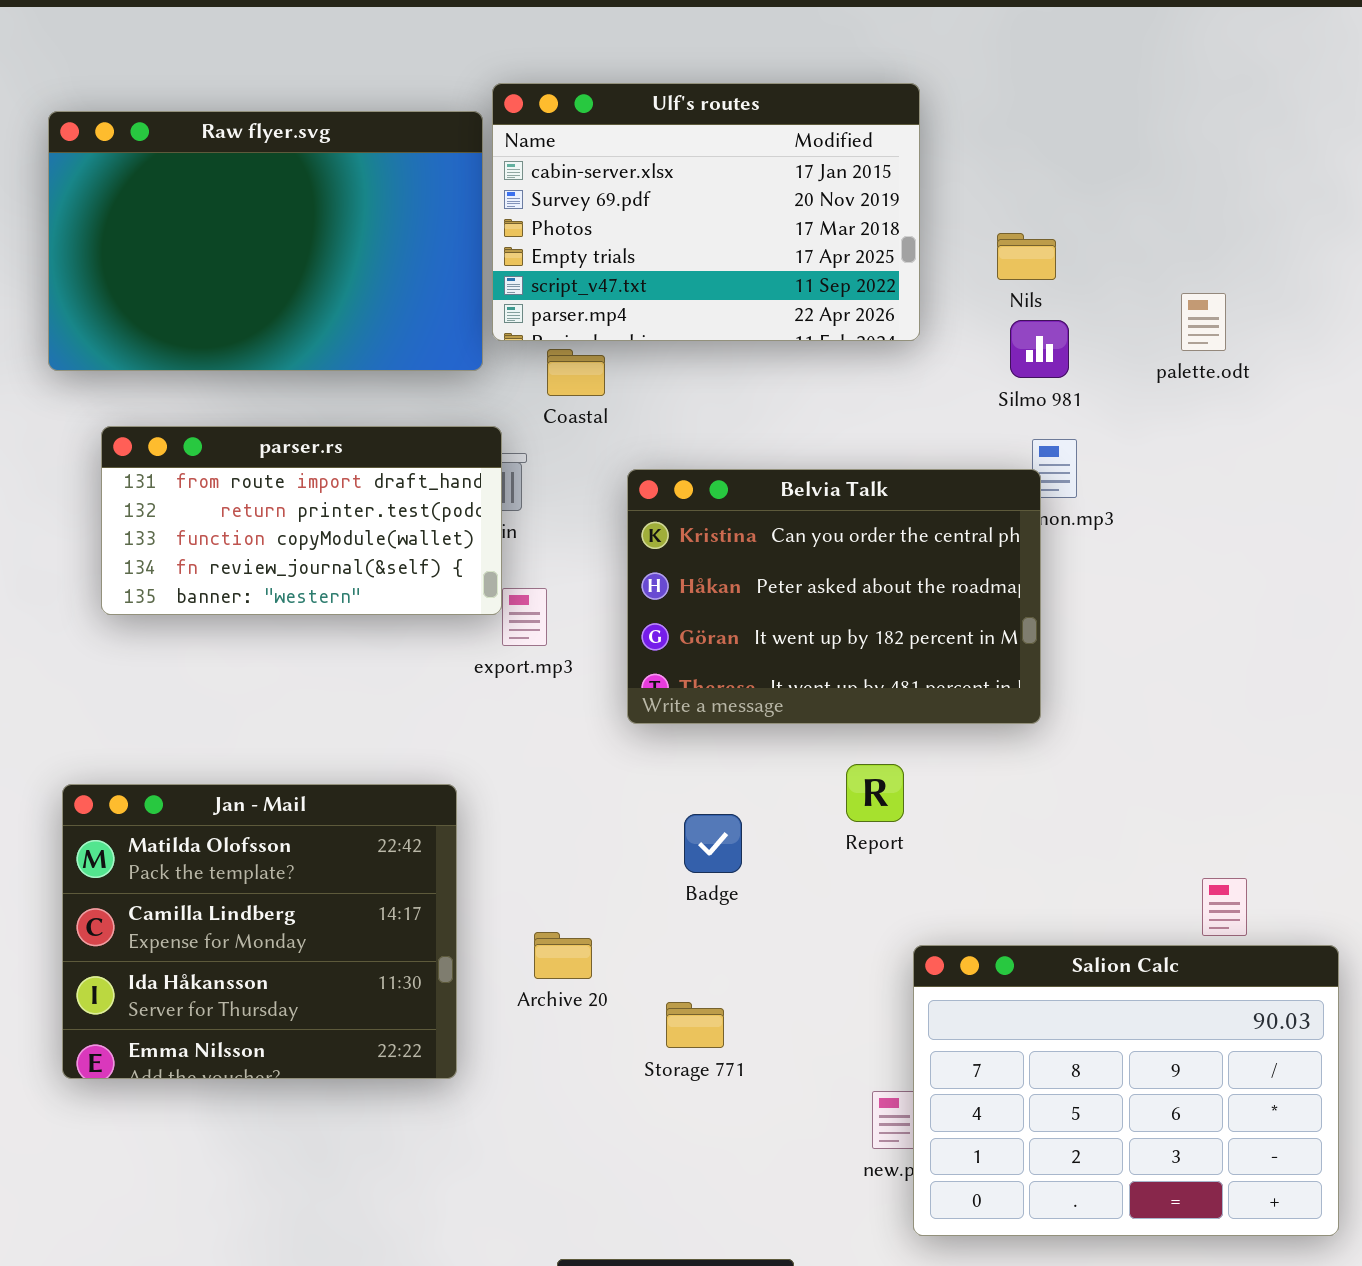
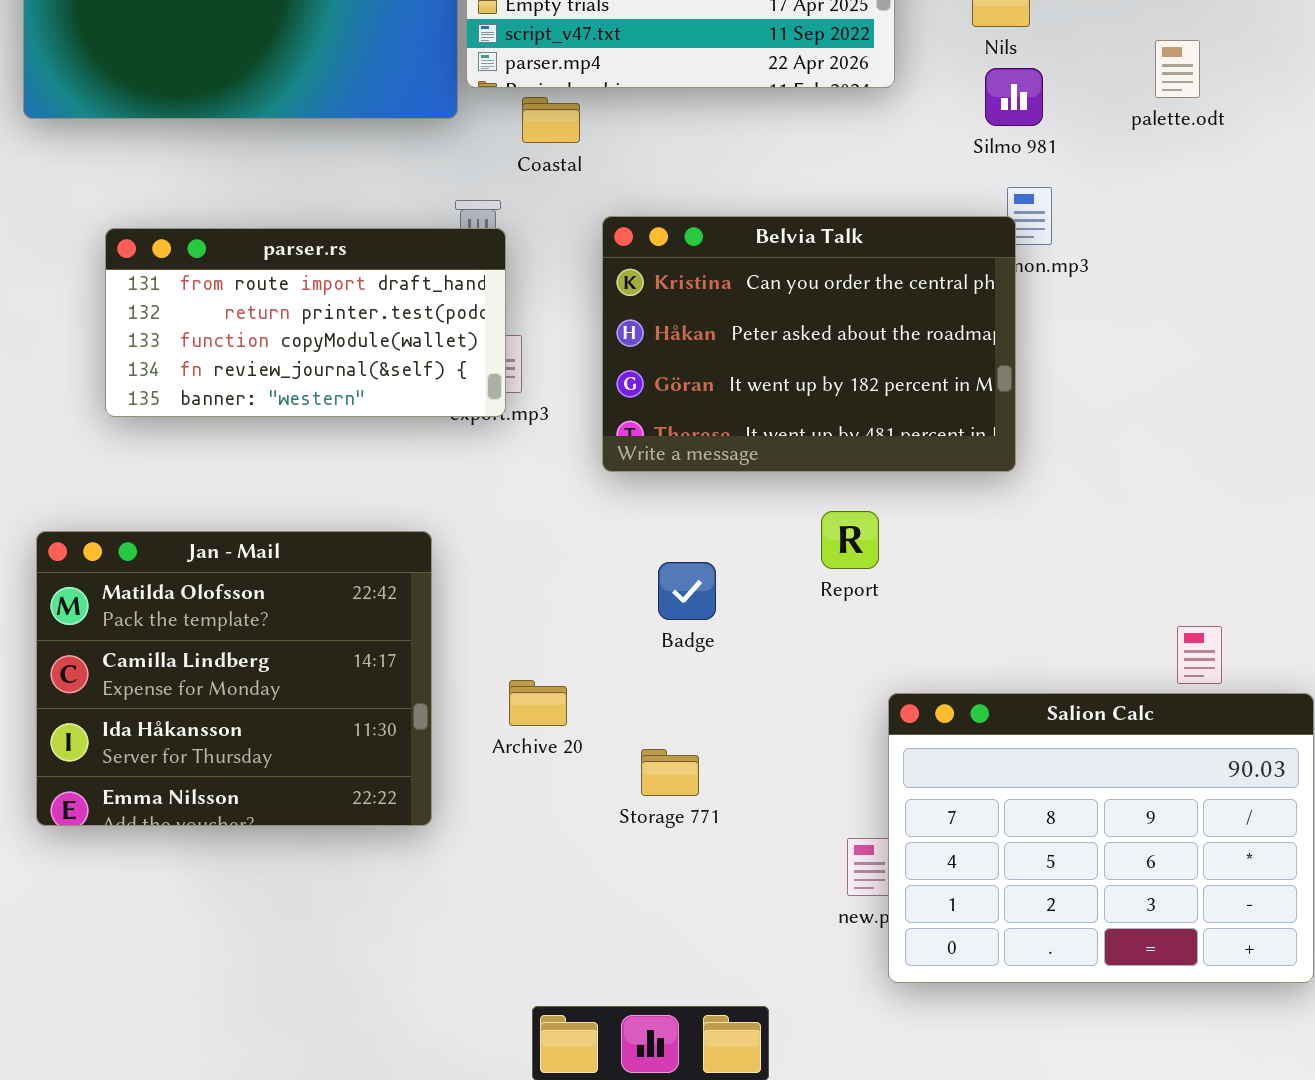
parser.rs: [101,426,502,615] -> [105,228,506,417], moved

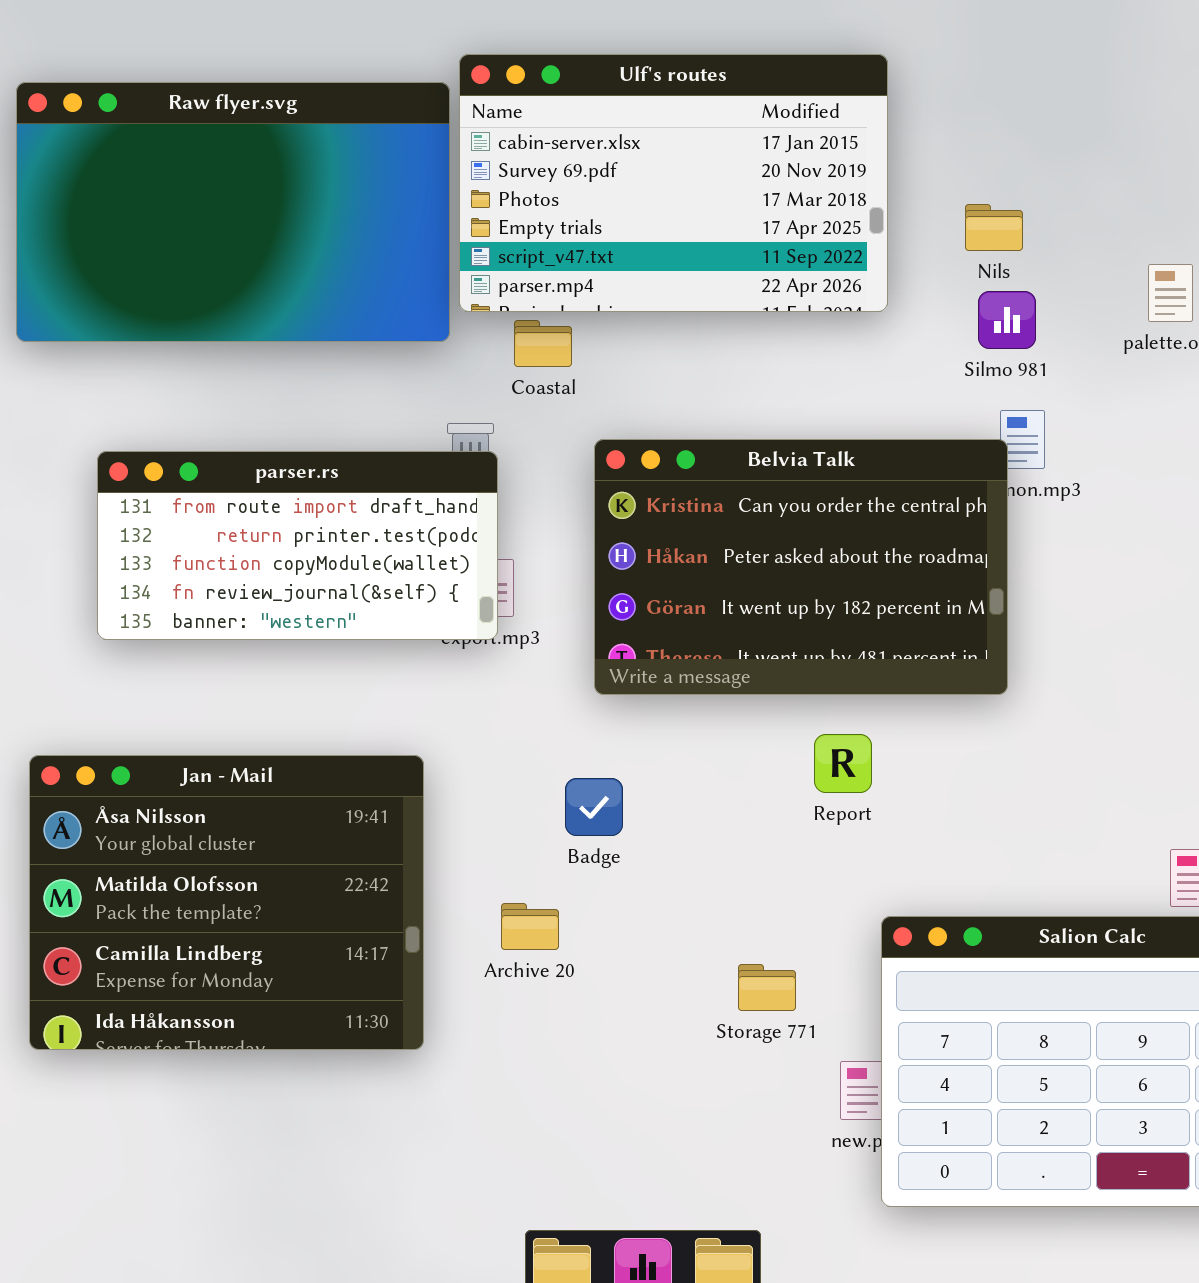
Jan - Mail: [36,531,432,826] -> [29,755,424,1050], scrolled up 1 row
Badge: [658,562,716,620] -> [565,778,623,836], moved
Storage 771: [641,749,699,796] -> [738,964,796,1011], moved

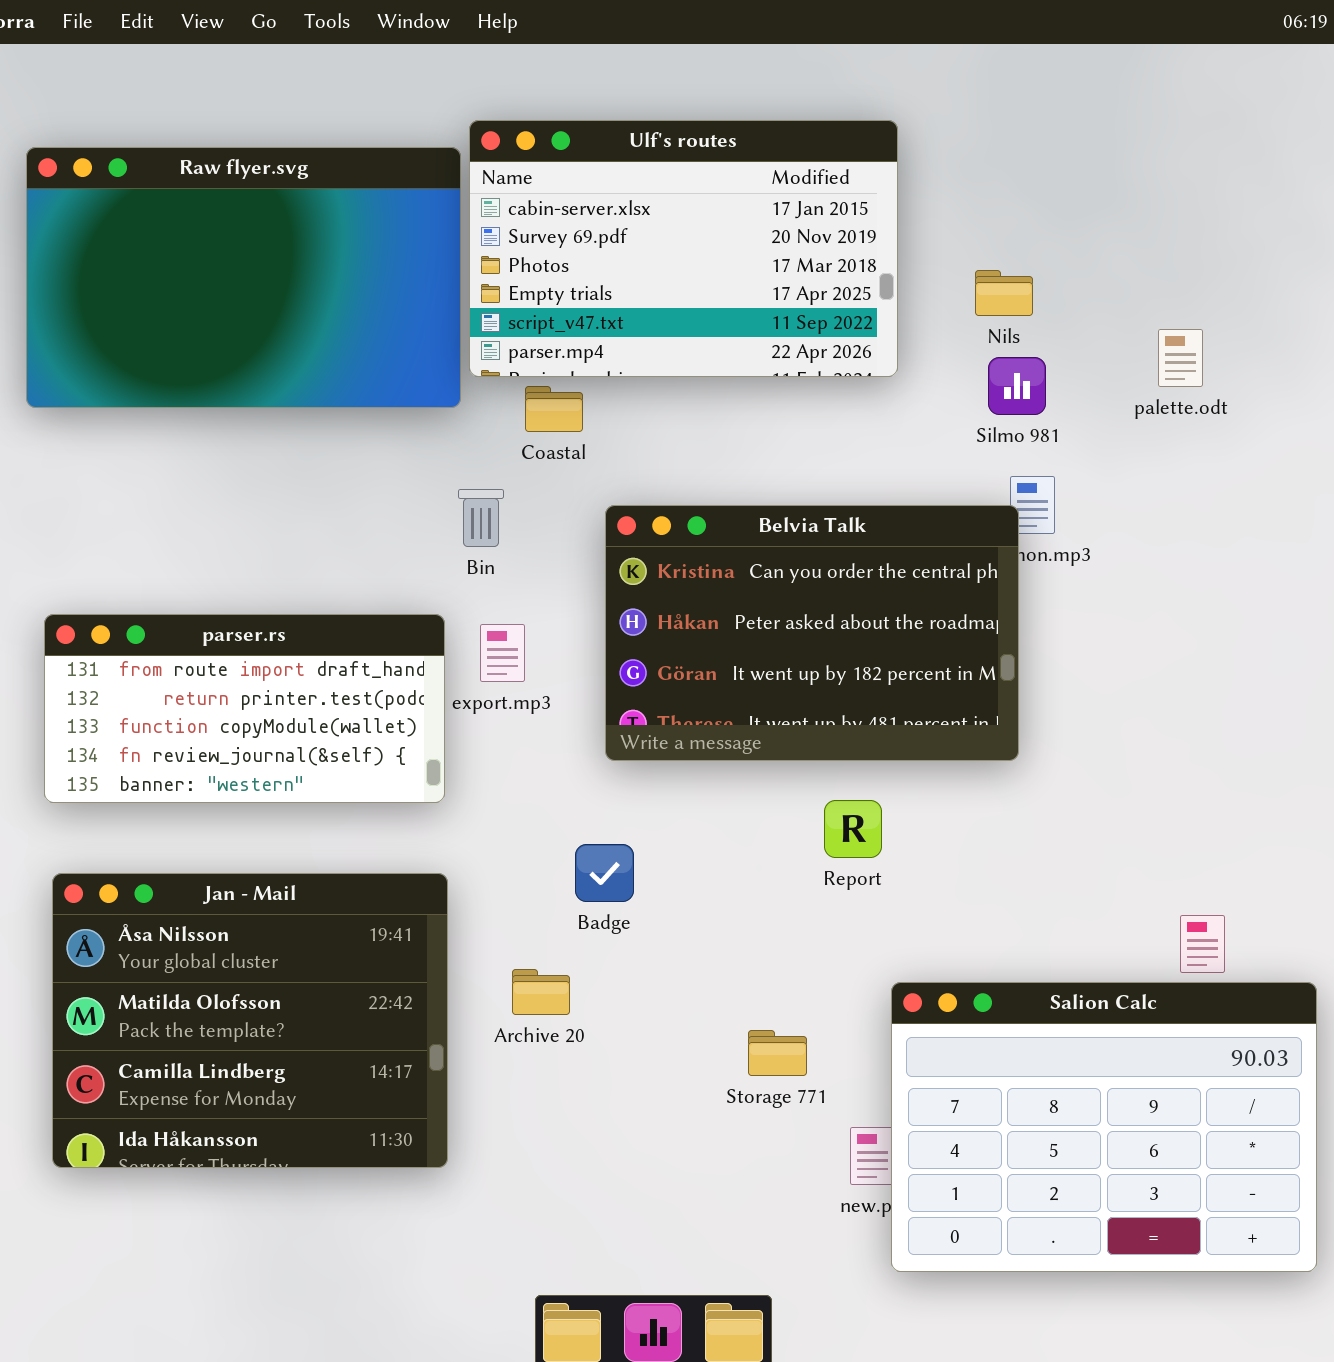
parser.rs: [97,451,498,640] -> [44,614,445,803], moved
Jan - Mail: [29,755,424,1050] -> [52,873,448,1168], moved

